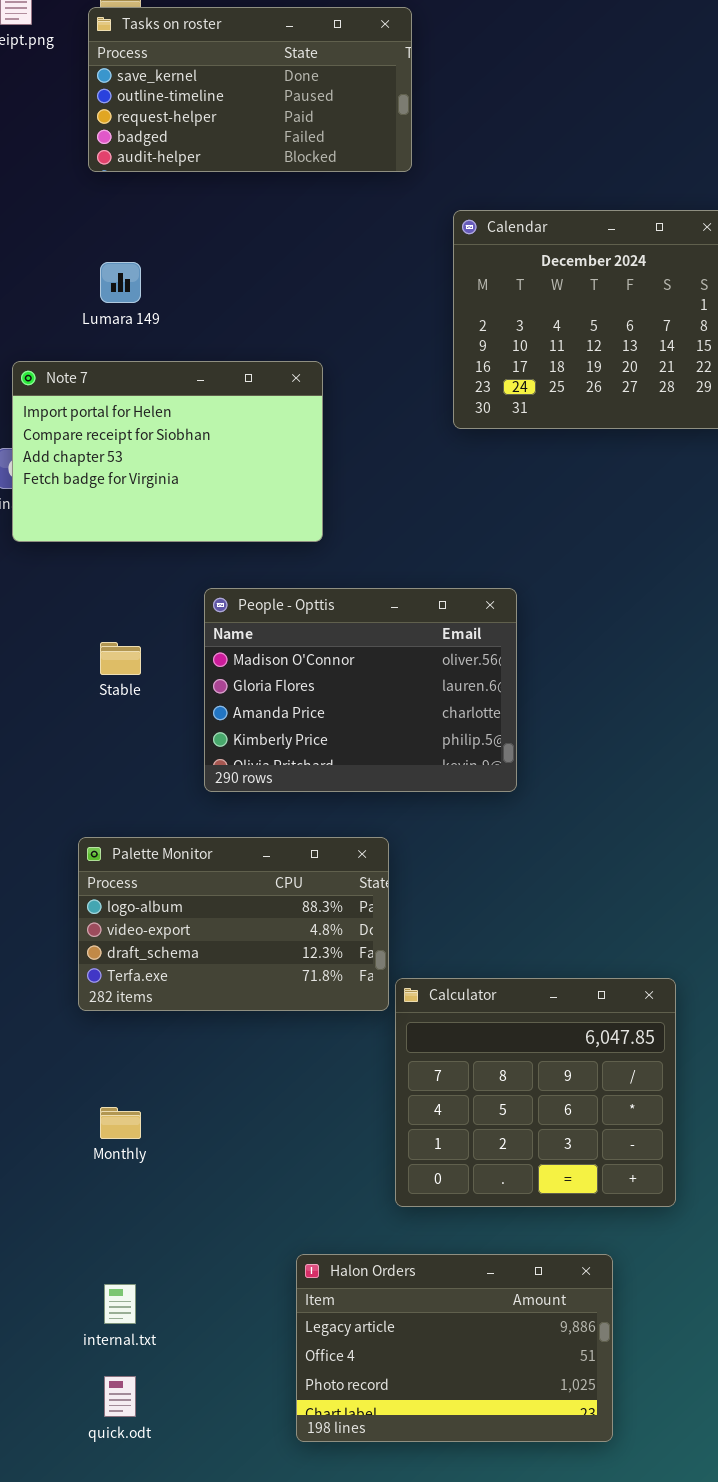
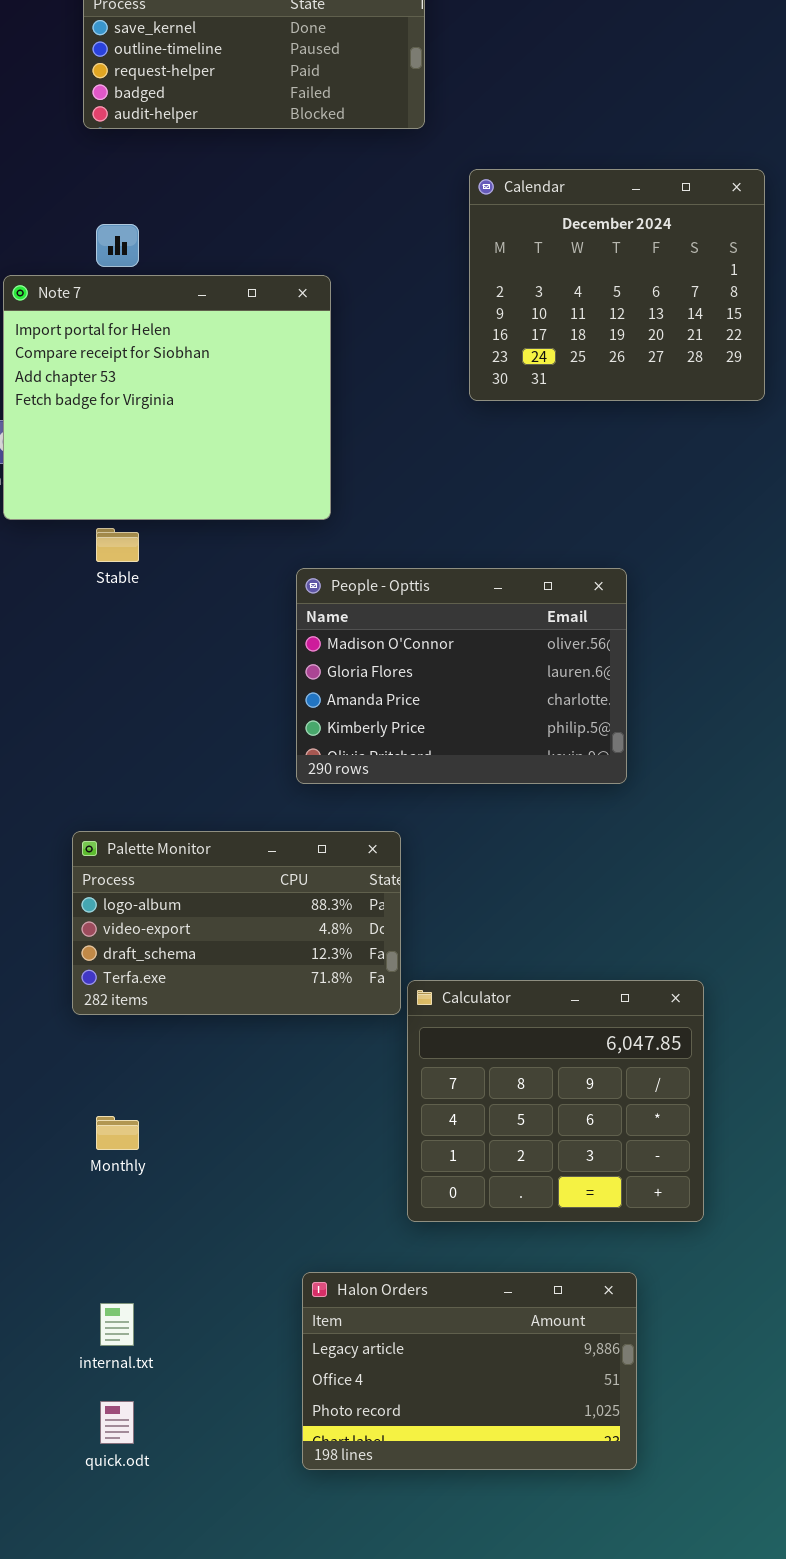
Note 7: [12,361,323,542] -> [3,275,331,520], resized
People - Opttis: [204,588,517,792] -> [296,568,627,784], moved
Stable: [100,642,141,675] -> [96,528,139,562], moved

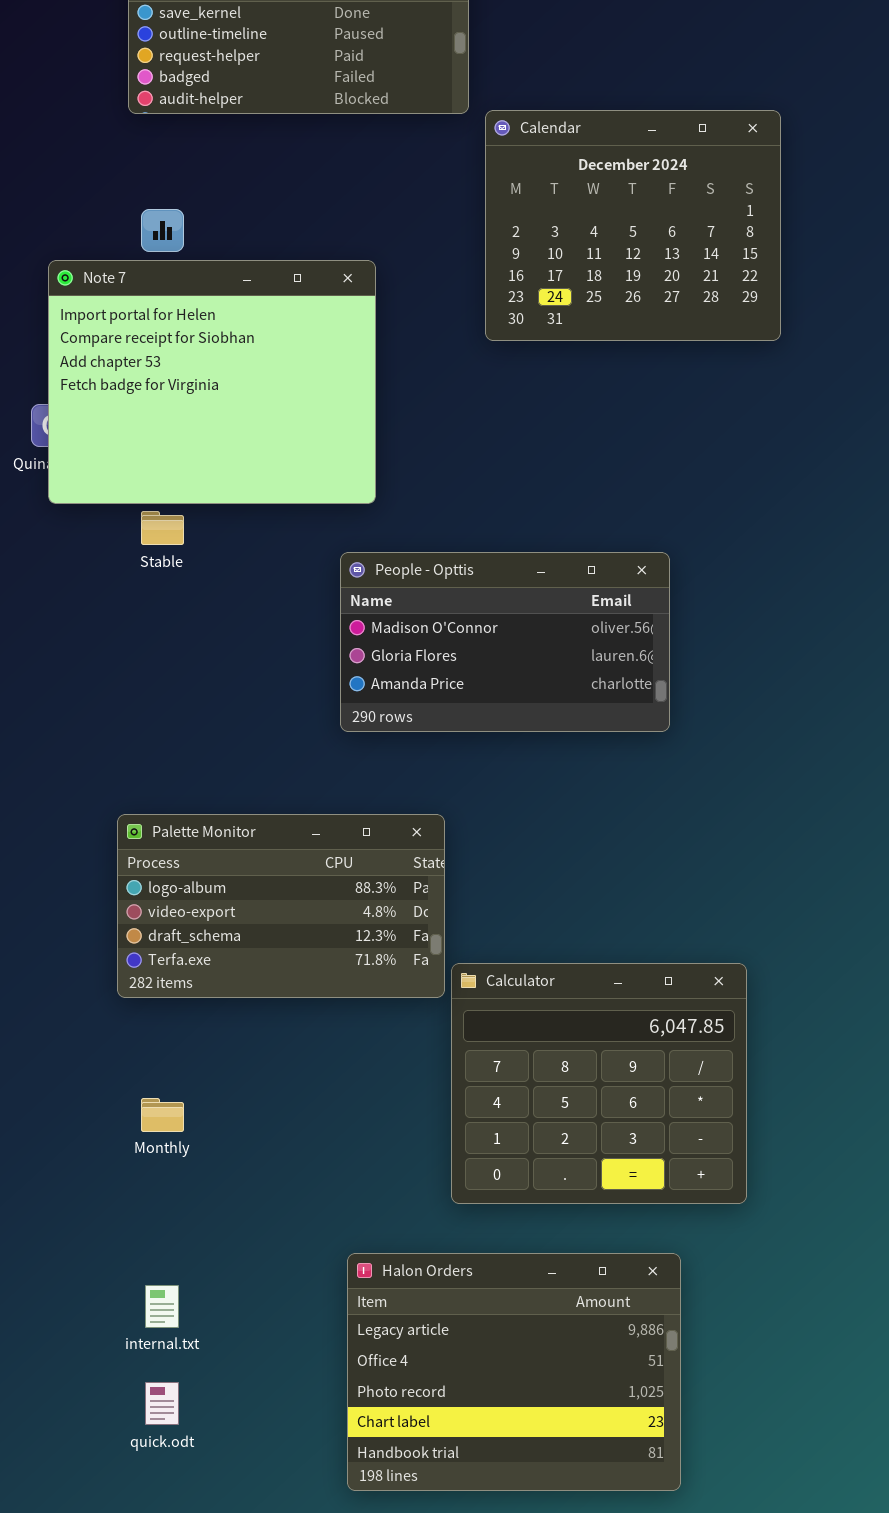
Calendar: [469,169,765,401] -> [485,110,781,341], moved
People - Opttis: [296,568,627,784] -> [340,552,670,732], resized
Halon Orders: [302,1272,637,1470] -> [347,1253,681,1491], resized

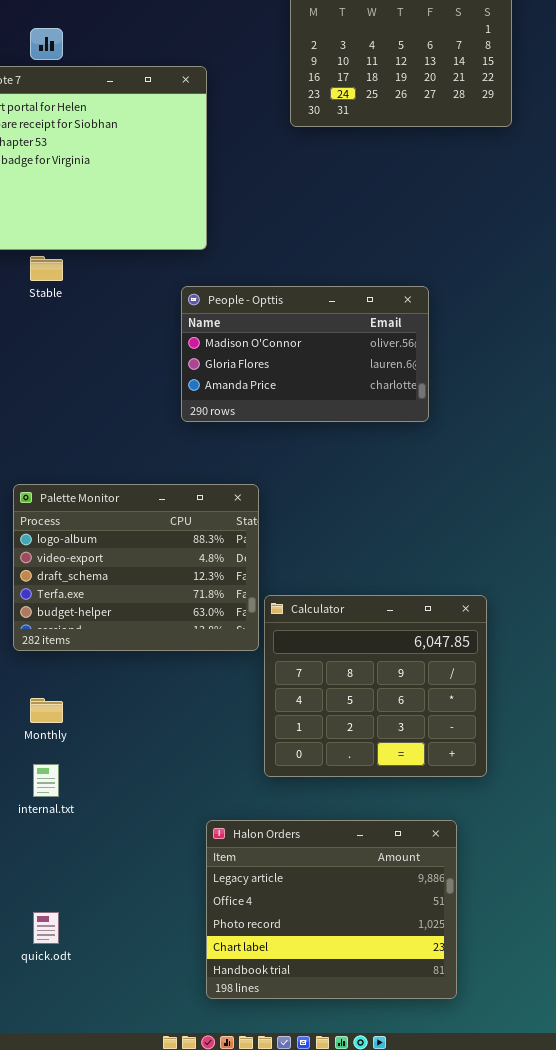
Palette Monitor: [117,814,445,998] -> [13,484,259,651], resized
Halon Orders: [347,1253,681,1491] -> [206,820,457,999], moved
internal.txt: [145,1285,179,1328] -> [33,764,59,797], moved

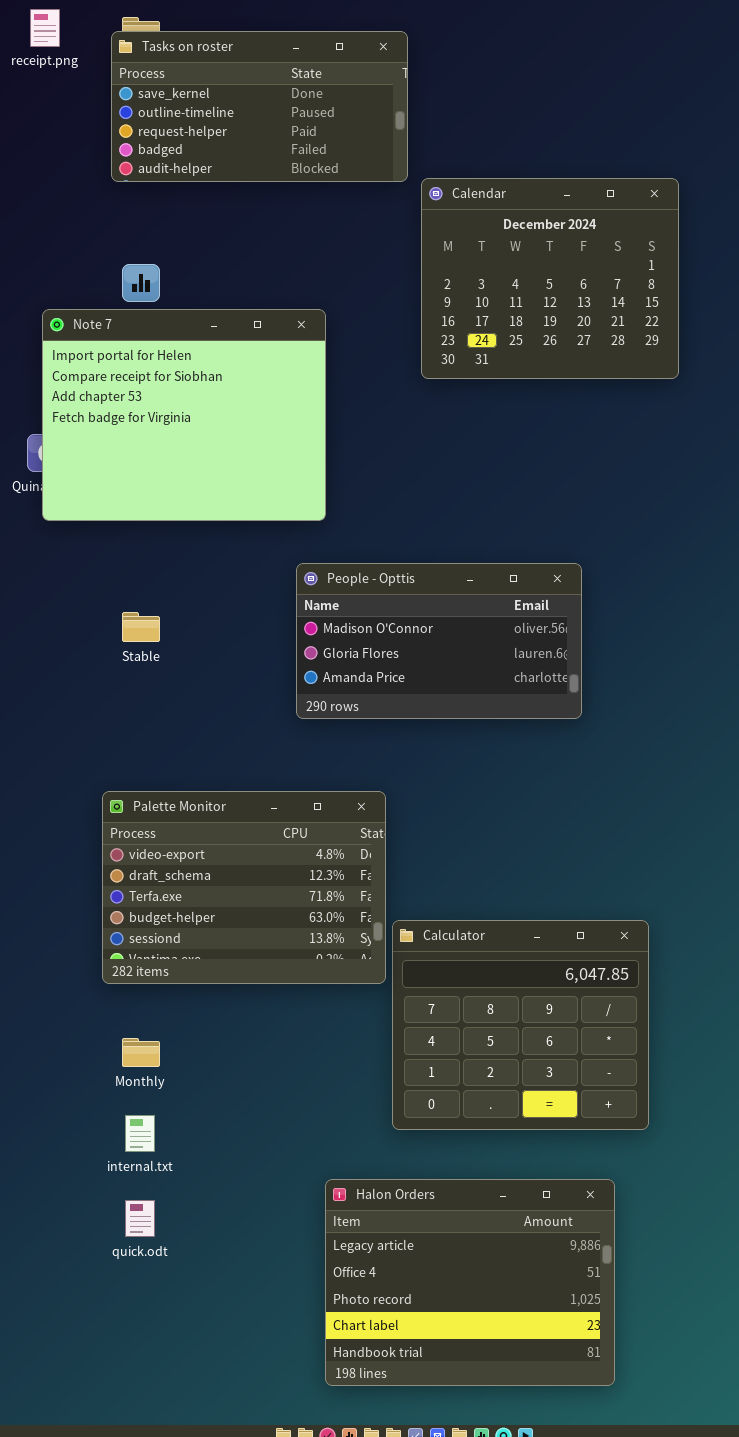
Stable: [30,256,63,281] -> [122,612,160,642], moved
Palette Monitor: [13,484,259,651] -> [102,791,386,984], scrolled down 1 row
quick.odt: [33,912,59,944] -> [125,1200,155,1237], moved

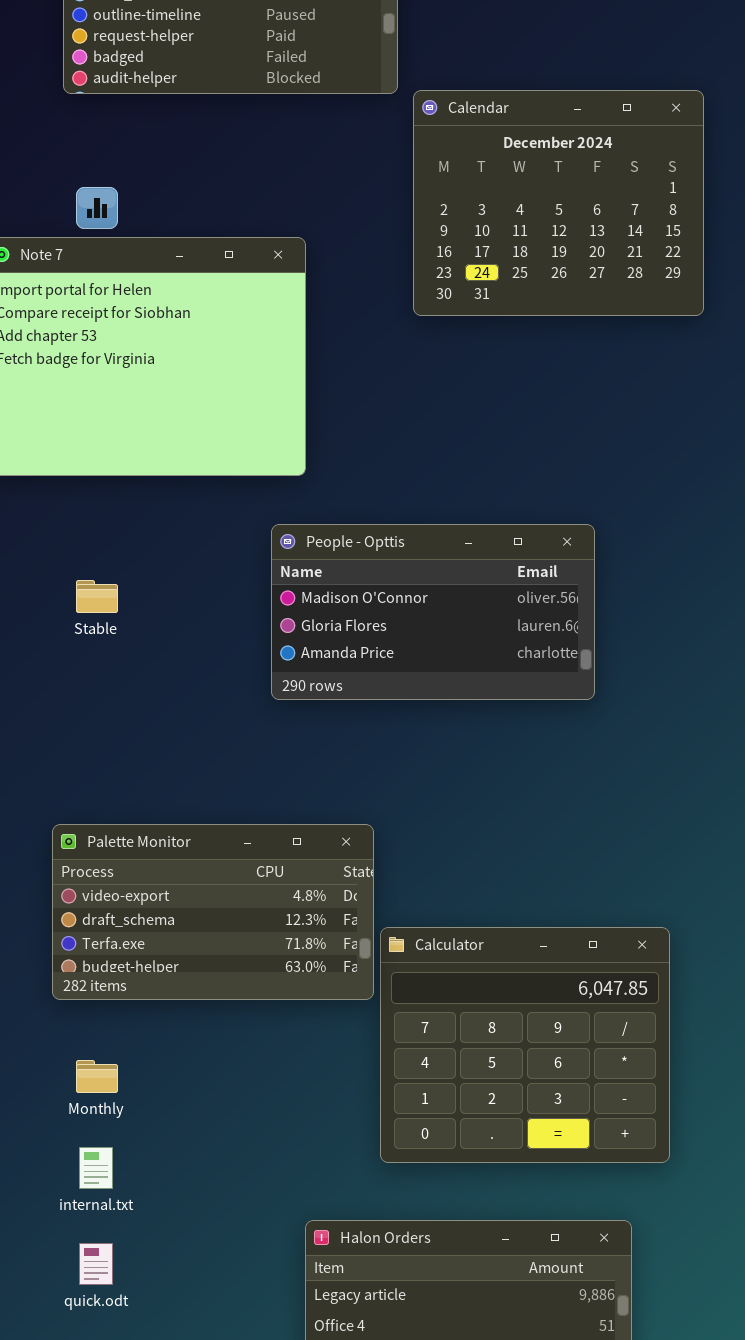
Palette Monitor: [102,791,386,984] -> [52,824,374,1000], resized

